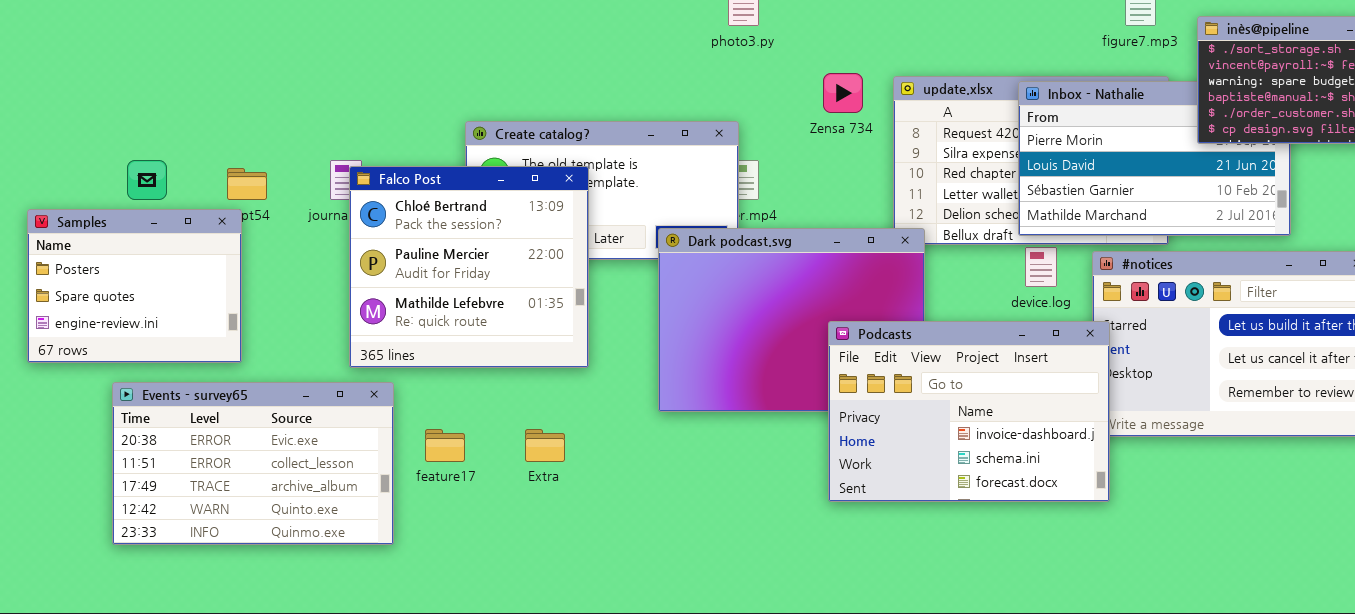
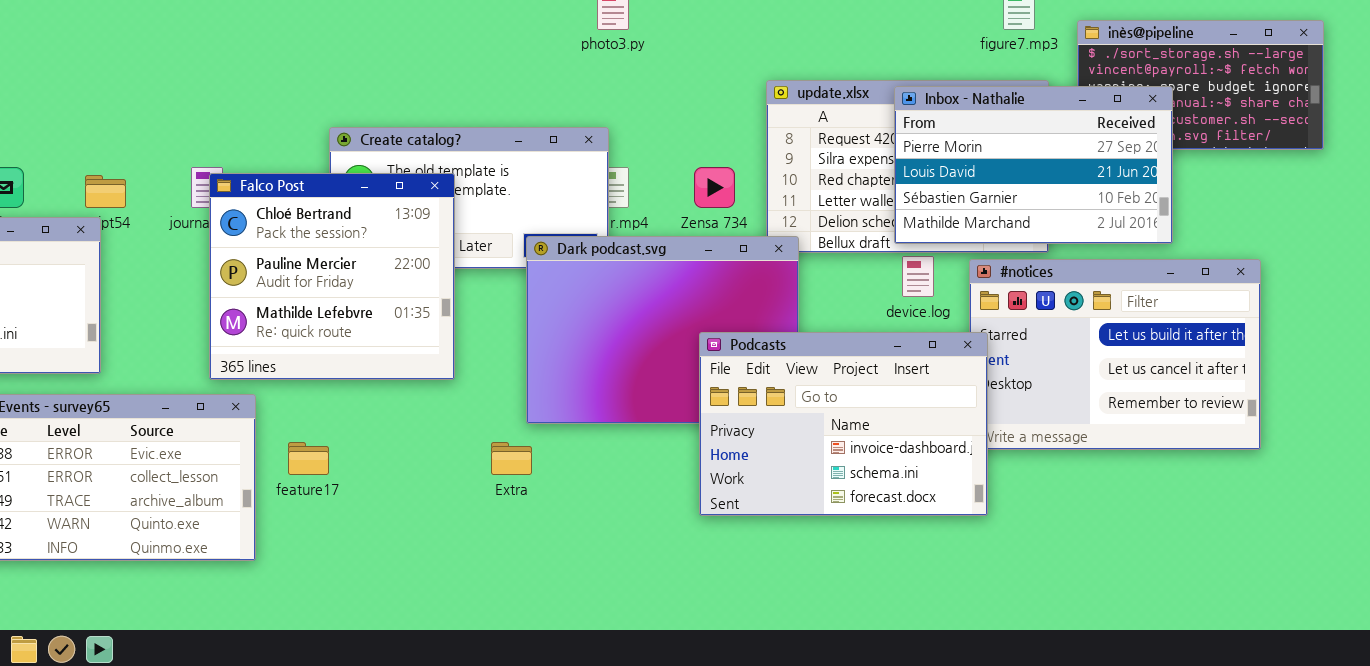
Zensa 734: [823,73,863,113] -> [694,167,735,208], moved
Inbox - Nathalie: [1018,81,1291,236] -> [894,86,1173,244], raised
Extra: [525,429,565,462] -> [491,442,532,475], moved

